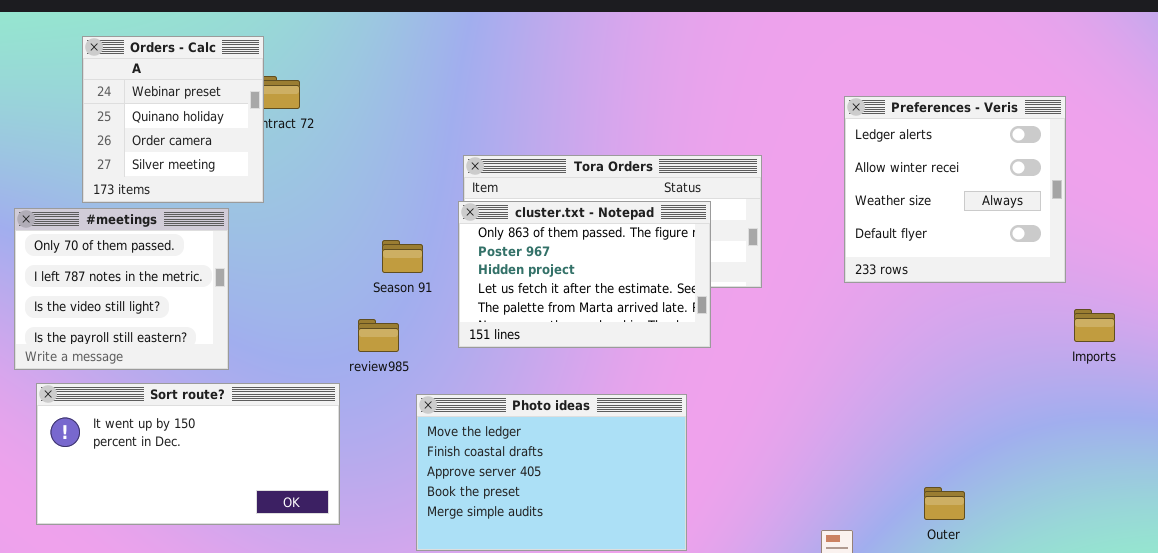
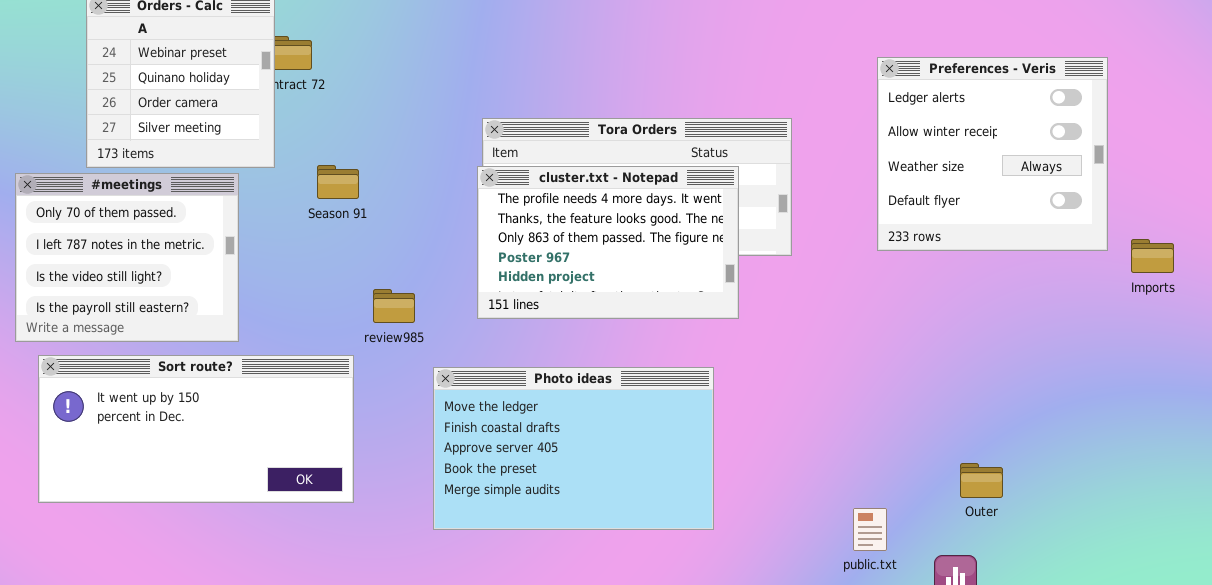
cluster.txt - Notepad: [458,201,711,348] -> [477,166,739,319], scrolled up 2 rows
Season 91: [382,240,423,273] -> [317,165,359,199], moved
Imports: [1074,309,1115,342] -> [1131,239,1174,273], moved

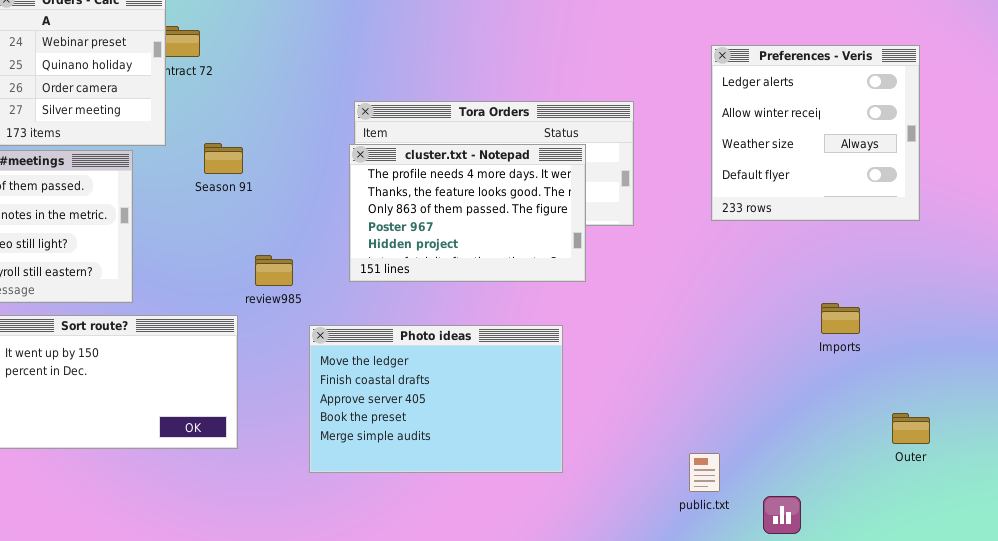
Imports: [1131,239,1174,273] -> [821,303,860,334], moved
Outer: [960,463,1003,498] -> [892,413,930,444], moved

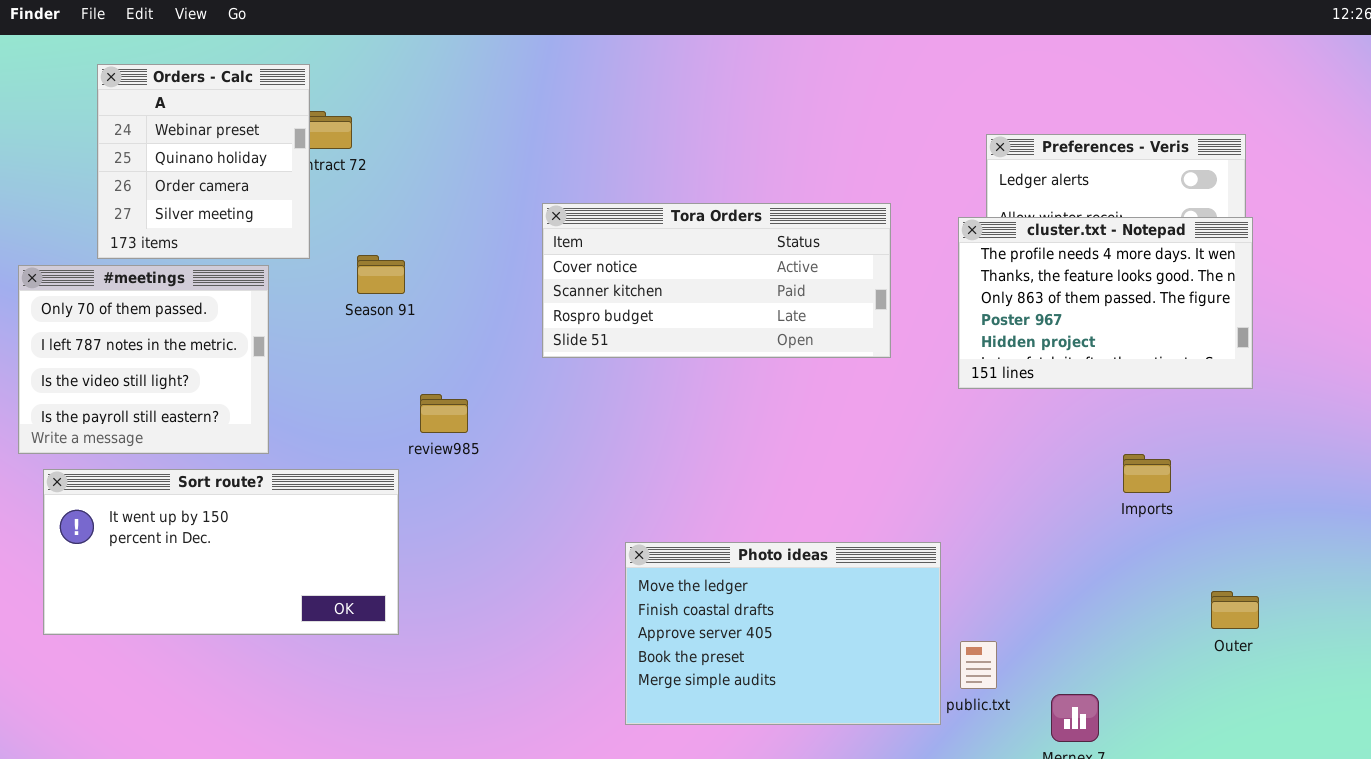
cluster.txt - Notepad: [349,144,586,282] -> [958,217,1253,389], moved
Photo ideas: [309,325,563,473] -> [625,542,941,725], moved

